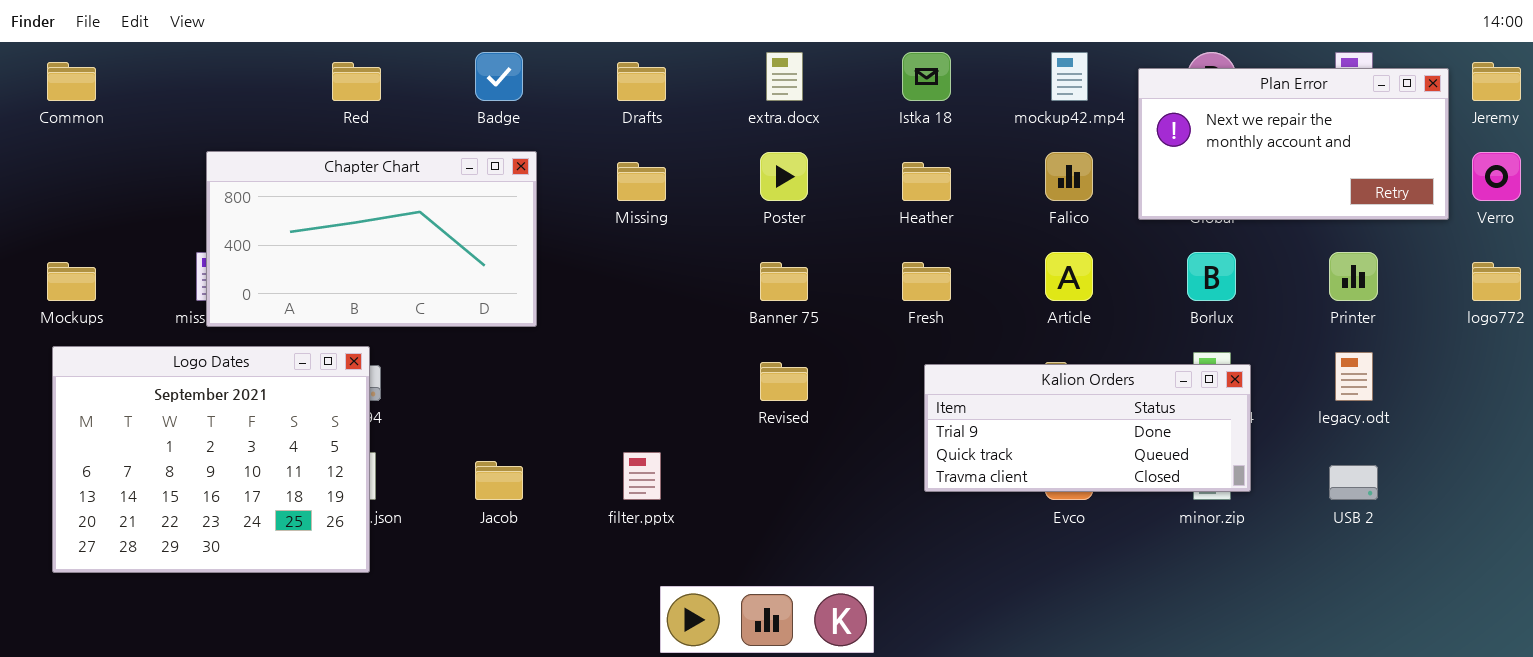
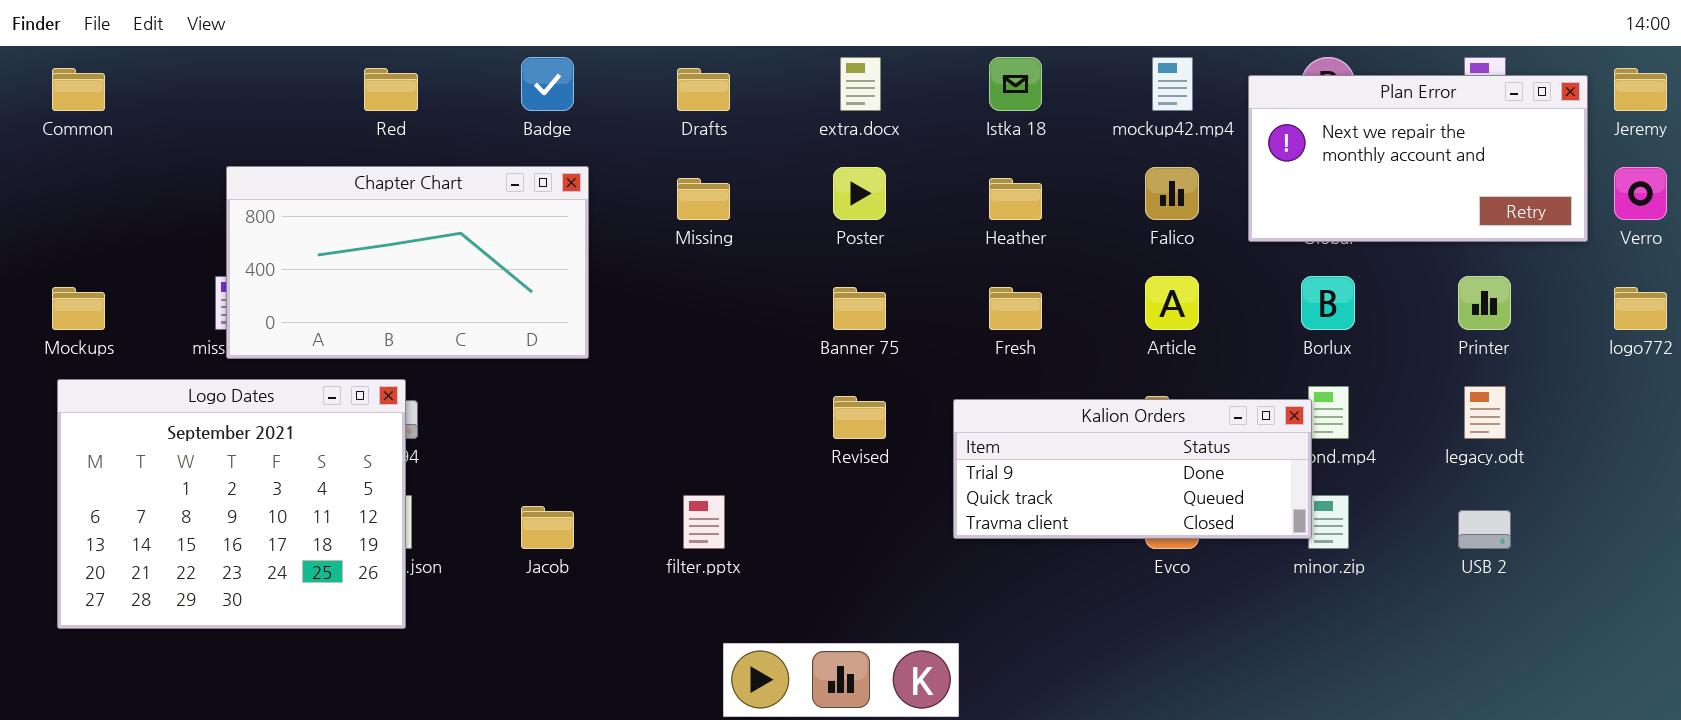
Kalion Orders: [924,364,1251,492] -> [953,399,1312,539], moved

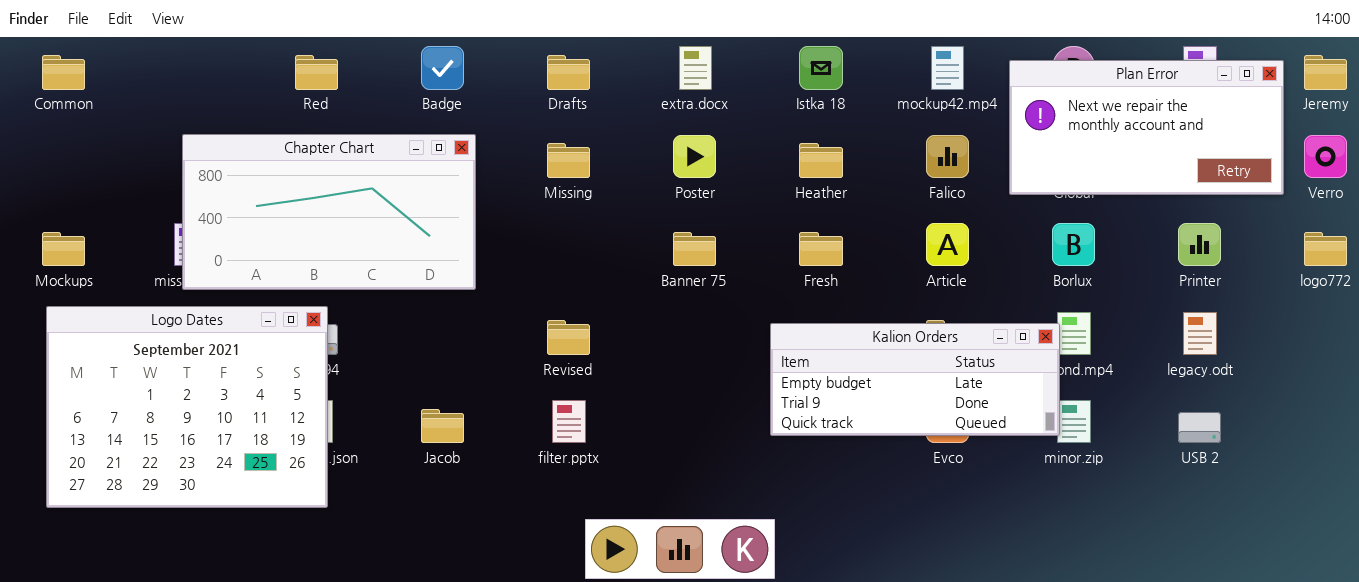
Revised: [833,396,886,439] -> [547,320,590,355], moved
Kalion Orders: [953,399,1312,539] -> [770,323,1060,436], scrolled up 1 row

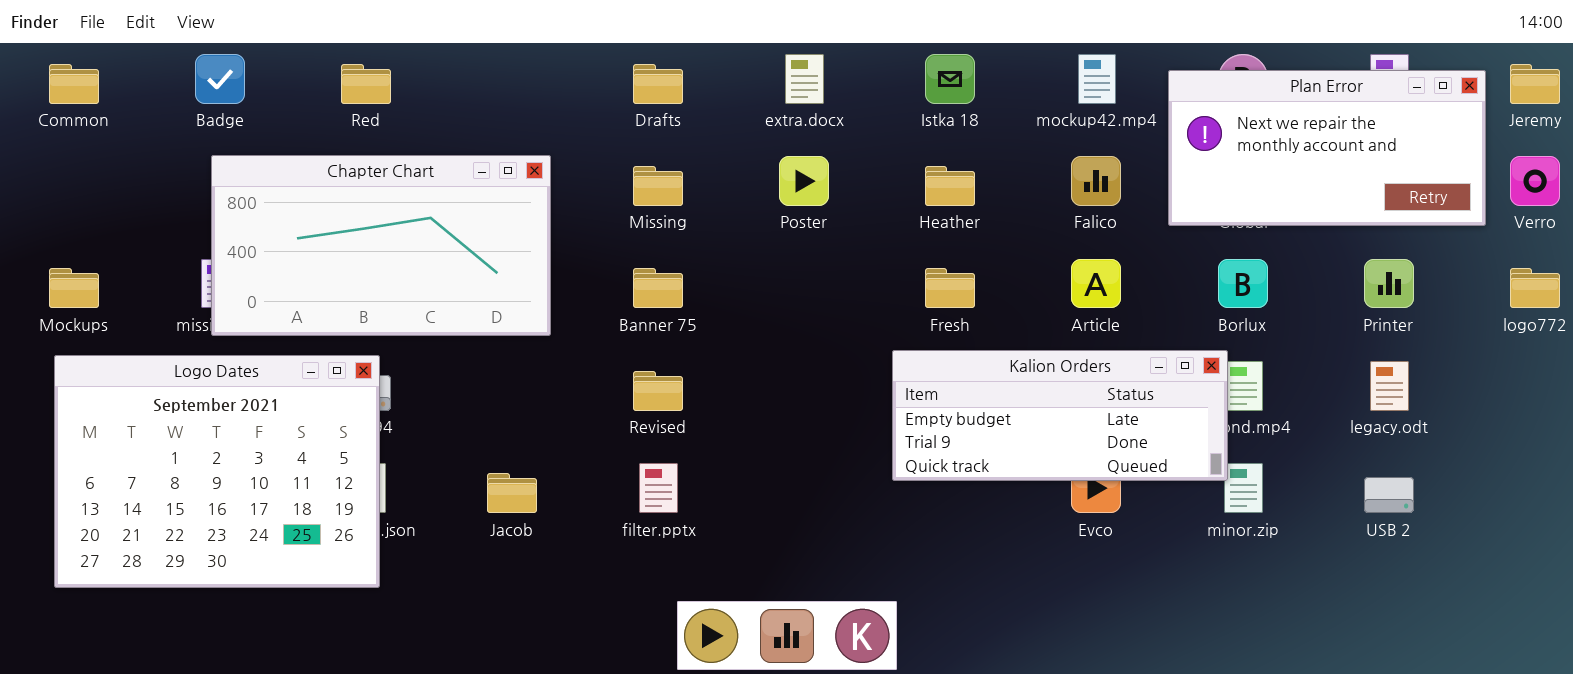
Badge: [421,46,464,90] -> [195,54,245,104], moved
Banner 75: [673,232,716,266] -> [633,268,683,308], moved
Kalion Orders: [770,323,1060,436] -> [892,350,1228,481], moved

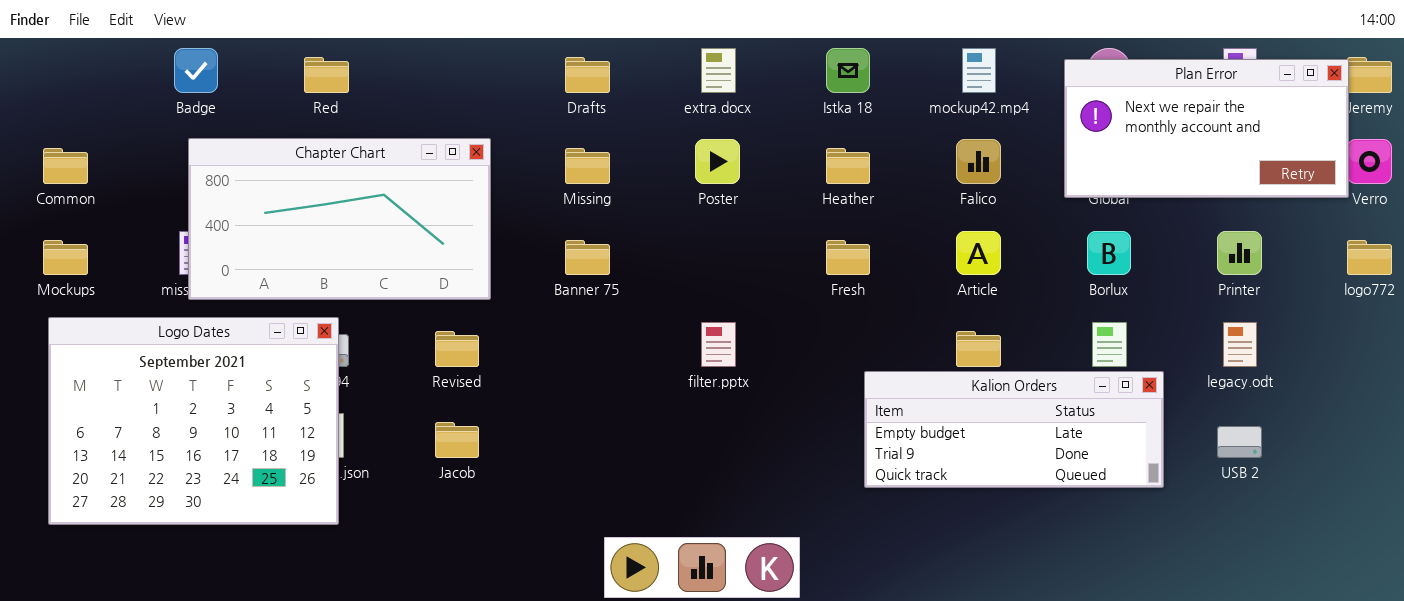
Common: [49,64,99,104] -> [43,148,88,184], moved
Plan Error: [1168,70,1486,226] -> [1064,59,1349,198], moved
Kalion Orders: [892,350,1228,481] -> [864,371,1164,488], moved
Revised: [633,371,683,411] -> [435,331,479,367], moved
filter.pptx: [639,463,678,513] -> [701,322,736,367], moved

